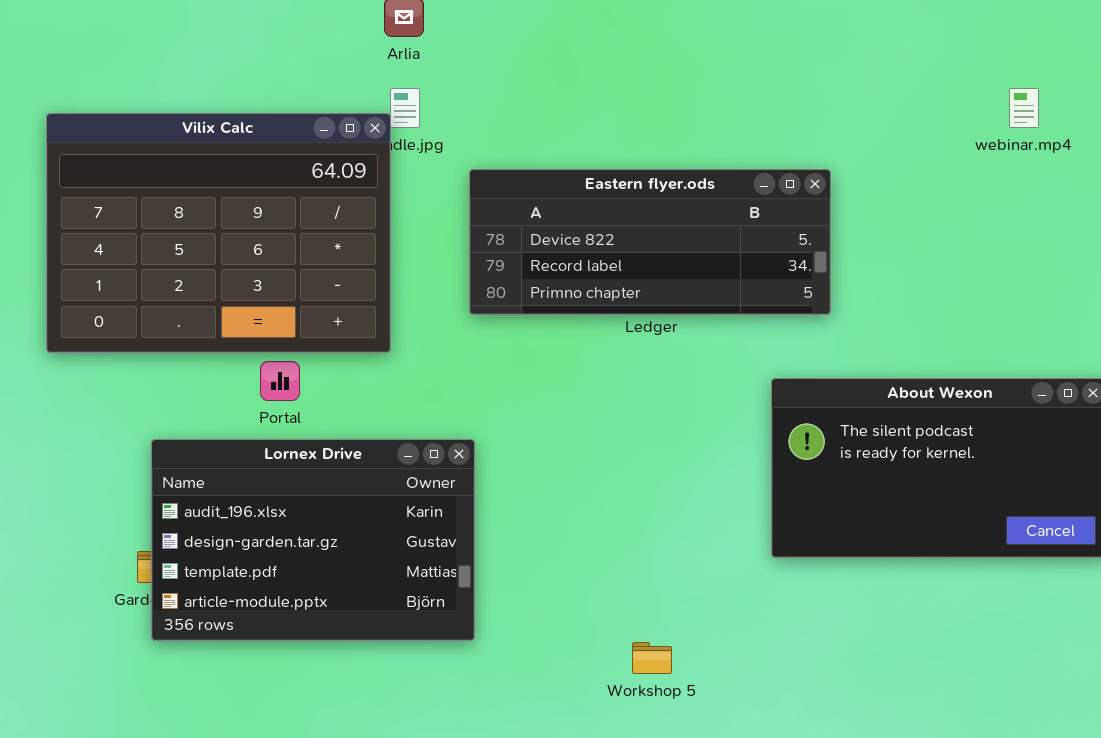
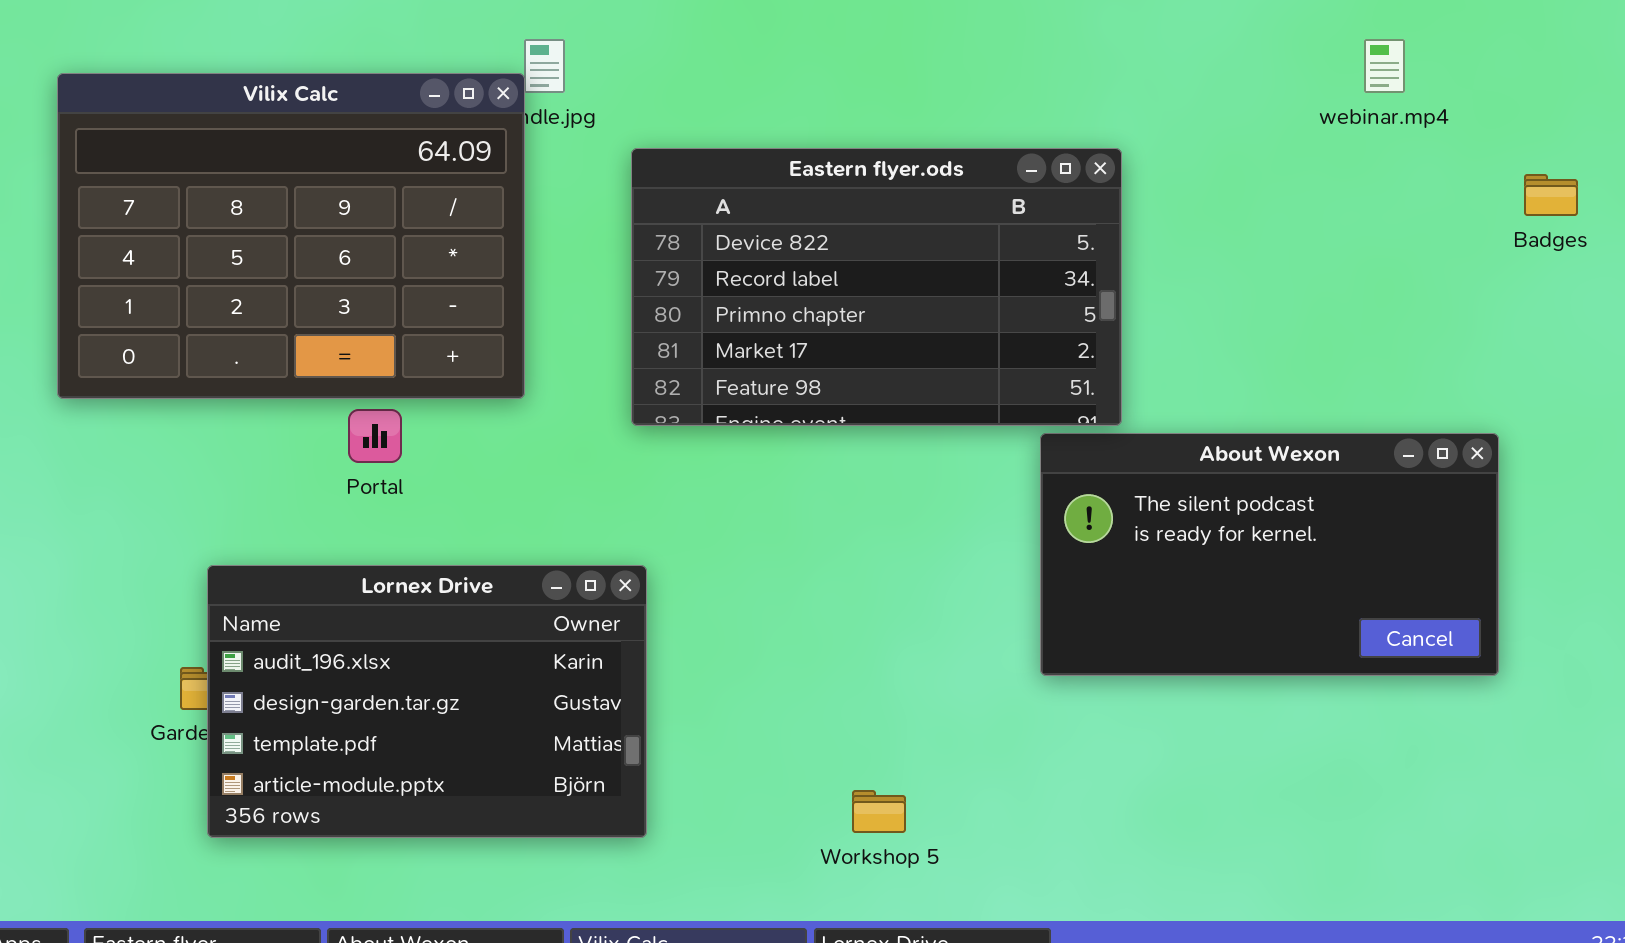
Eastern flyer.ods: [469,169,831,315] -> [631,148,1122,426], resized
Lornex Drive: [151,439,475,641] -> [207,565,647,838], moved

